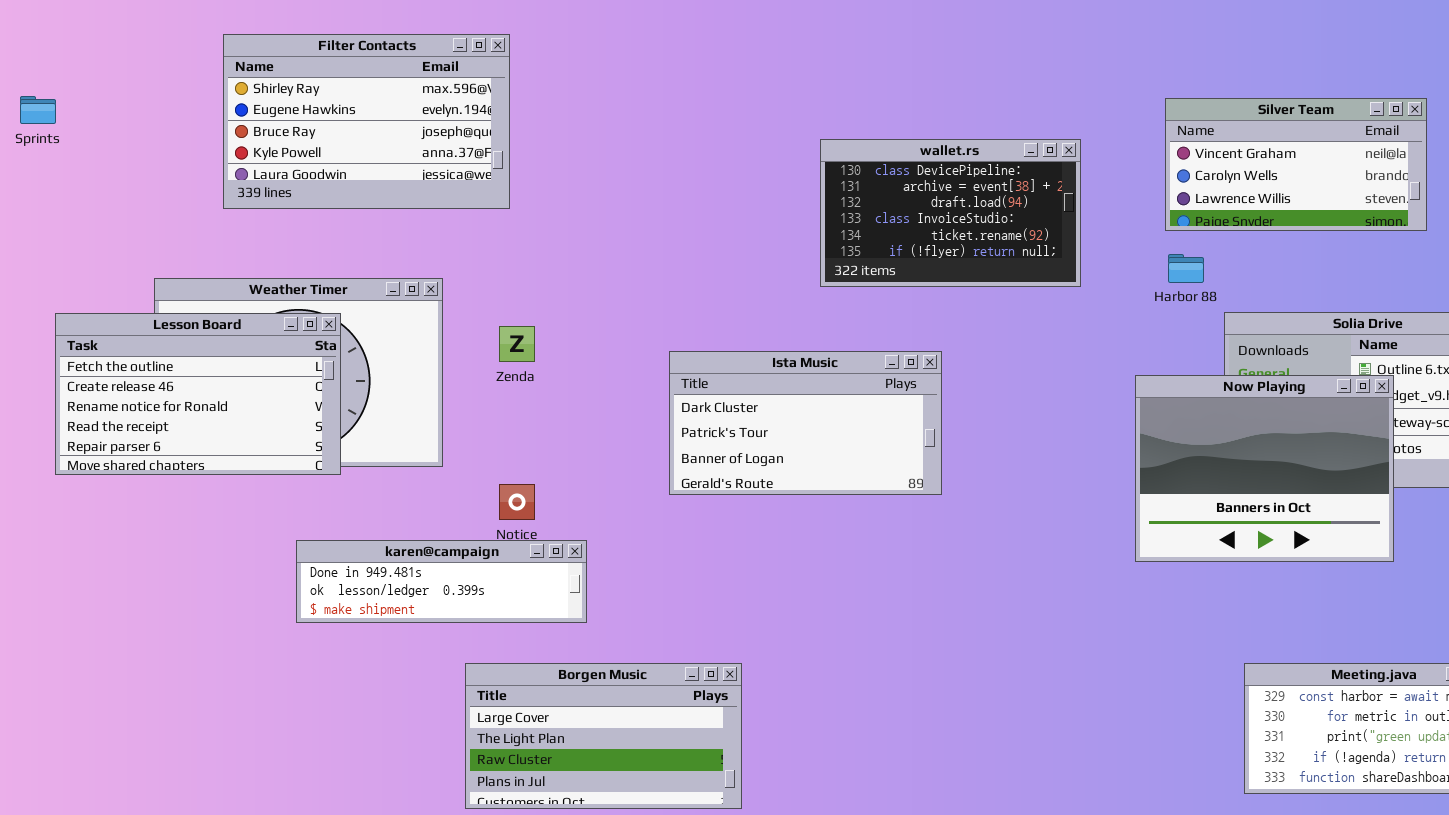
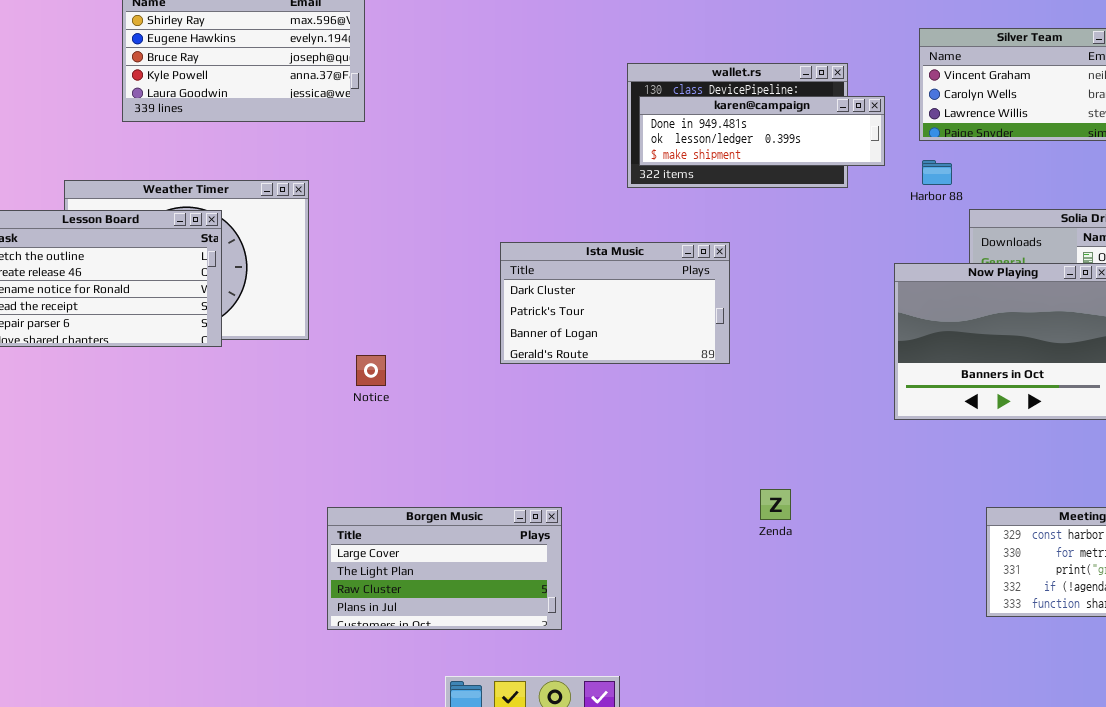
Zenda: [499,326,535,362] -> [760,489,791,520], moved
karen@campaign: [296,540,587,623] -> [639,96,885,166], moved

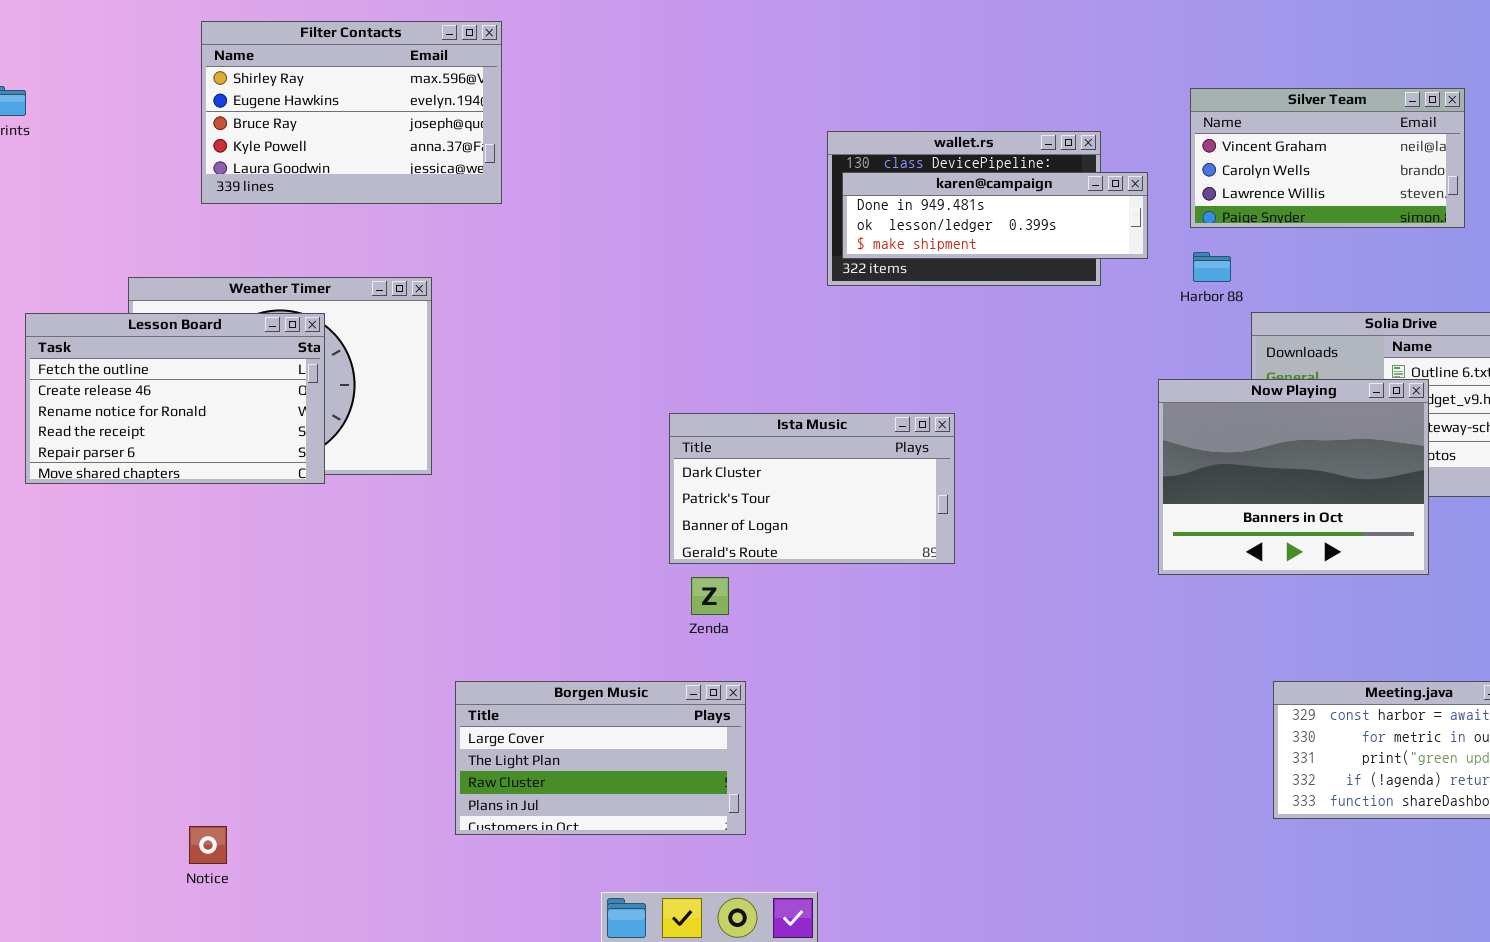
Ista Music: [500,242,730,364] -> [669,413,955,564], moved
Notice: [356,355,386,386] -> [189,826,227,864], moved
Zenda: [760,489,791,520] -> [691,577,729,615], moved

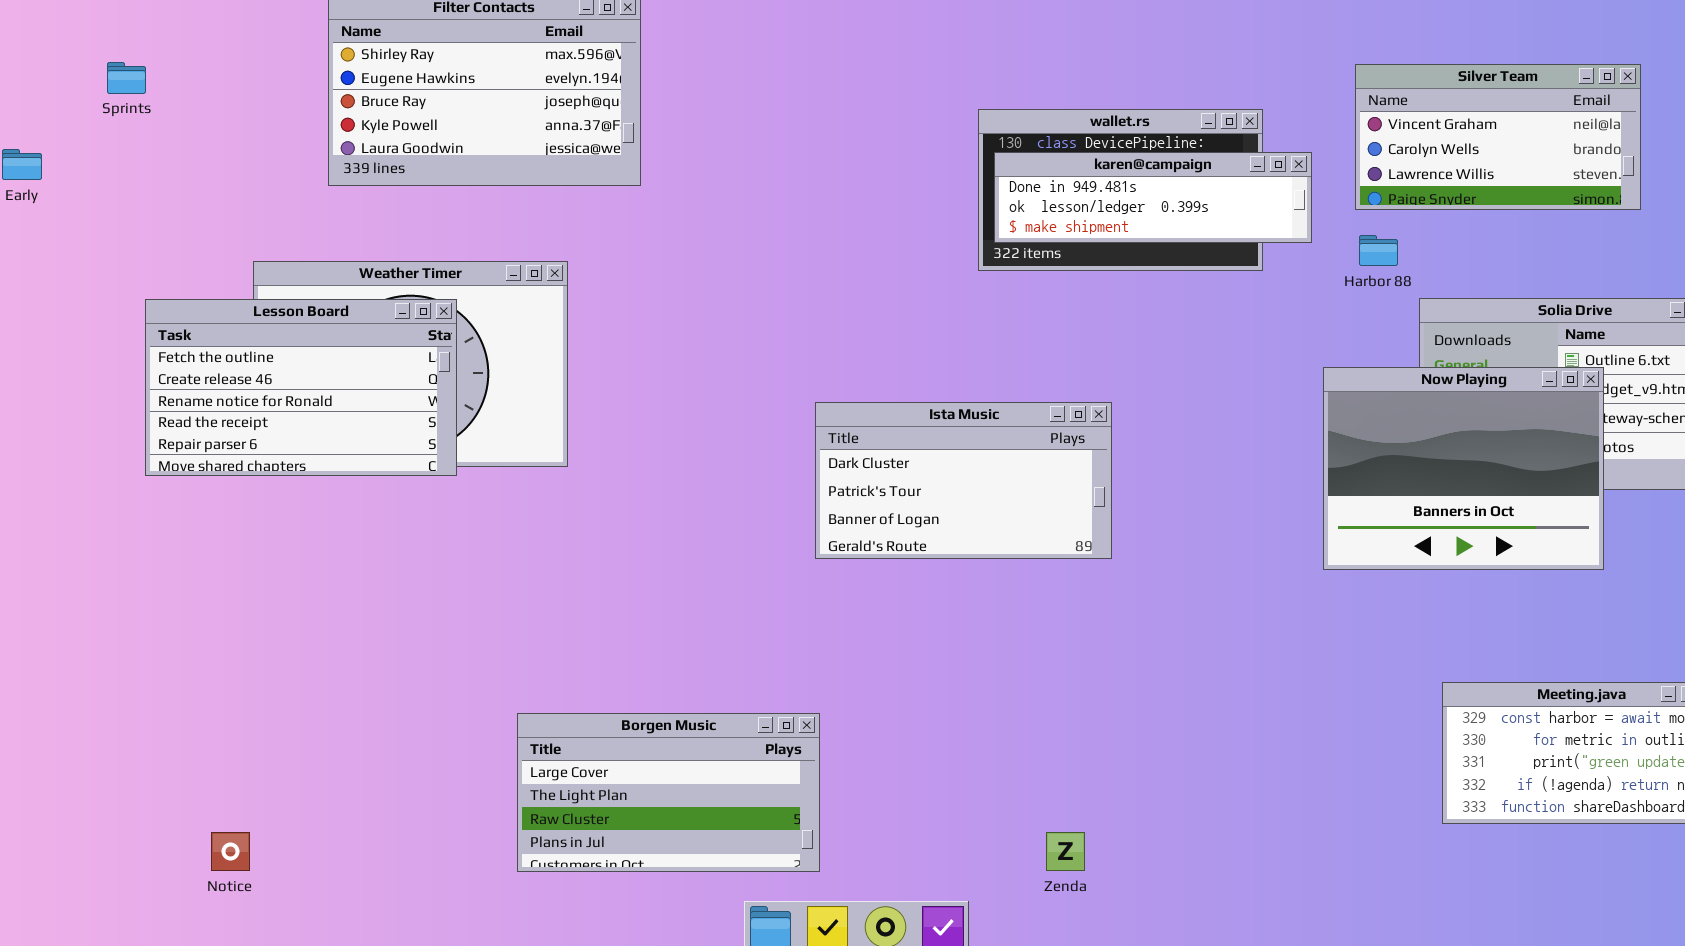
Zenda: [691,577,729,615] -> [1046,832,1085,871], moved
Borgen Music: [455,681,746,835] -> [517,713,820,872], moved
Notice: [189,826,227,864] -> [211,832,250,871], moved

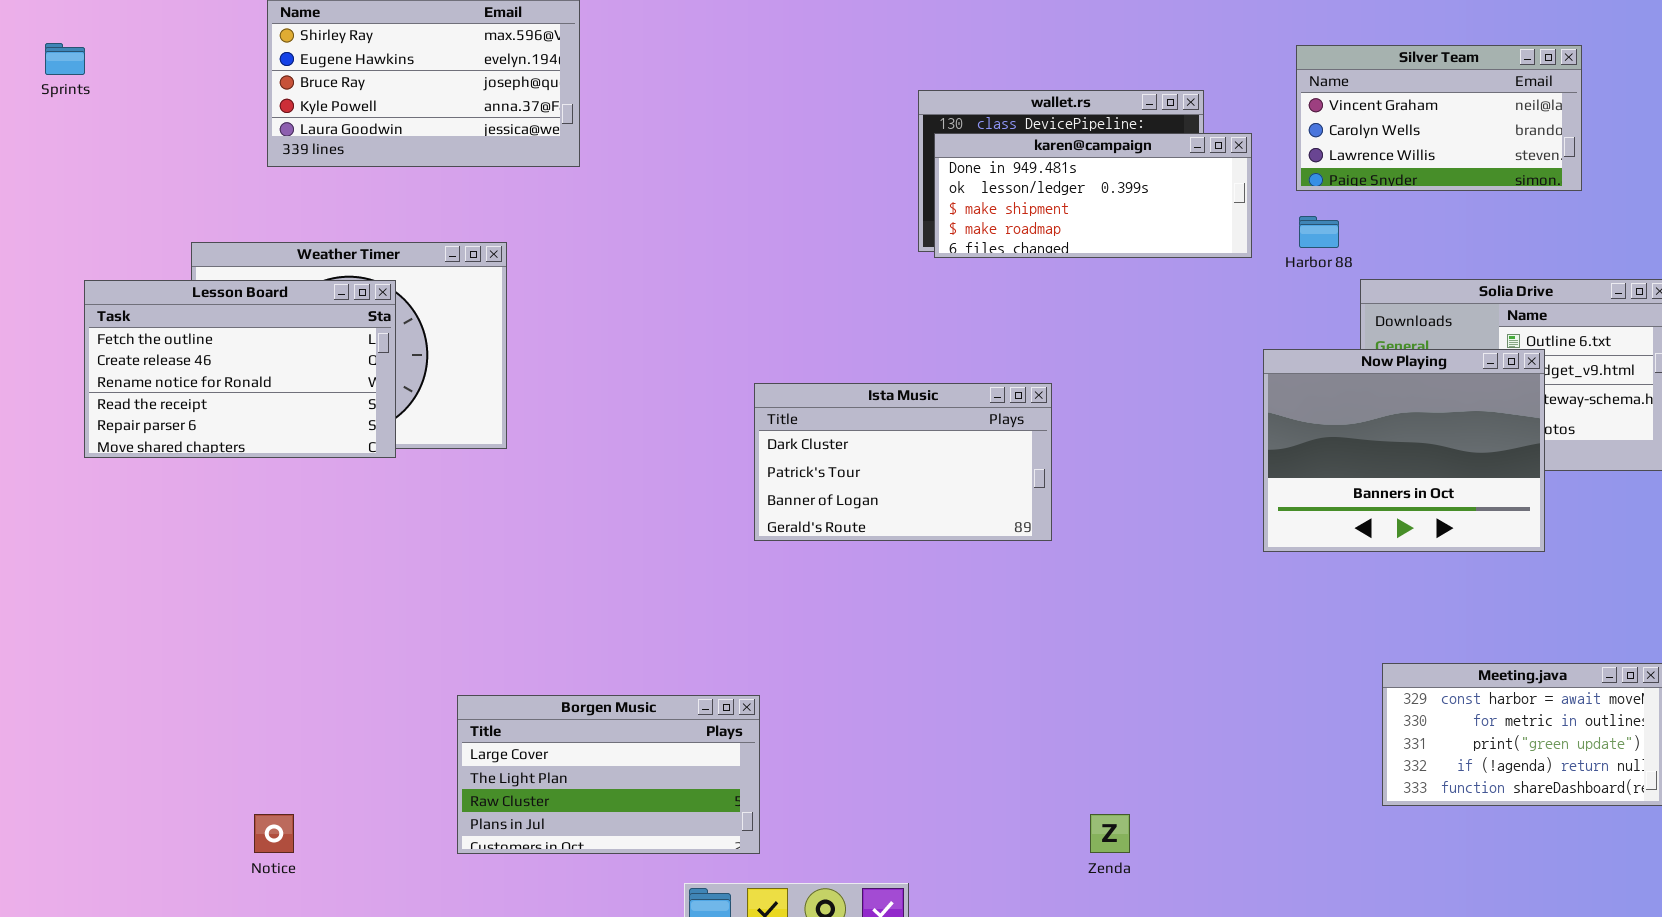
karen@campaign: [994,152,1312,243] -> [934,133,1252,258], resized
Notice: [211,832,250,871] -> [254,814,294,853], moved
Zenda: [1046,832,1085,871] -> [1090,814,1130,853], moved

